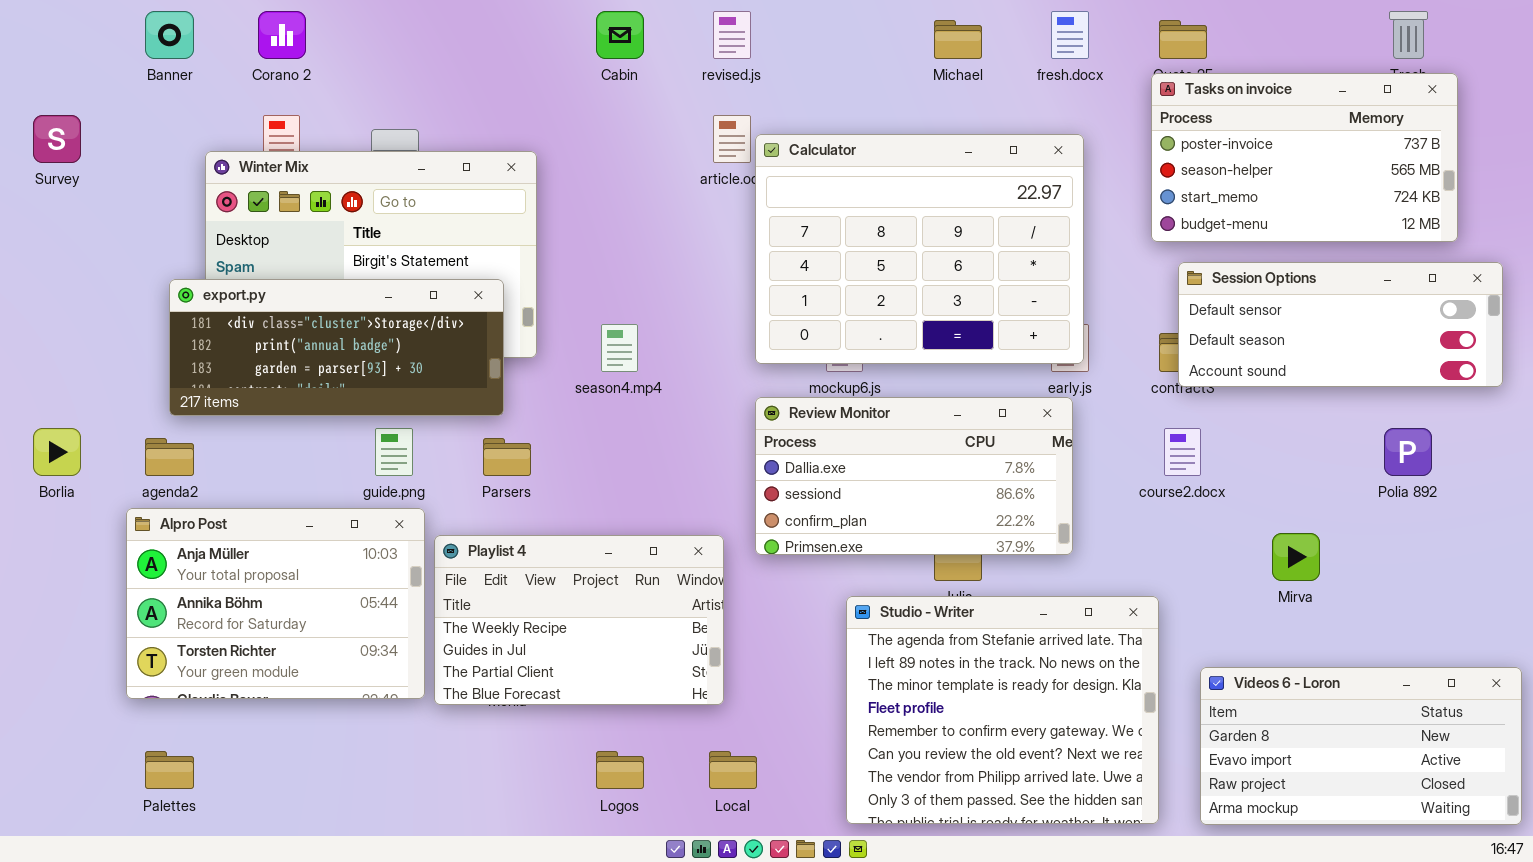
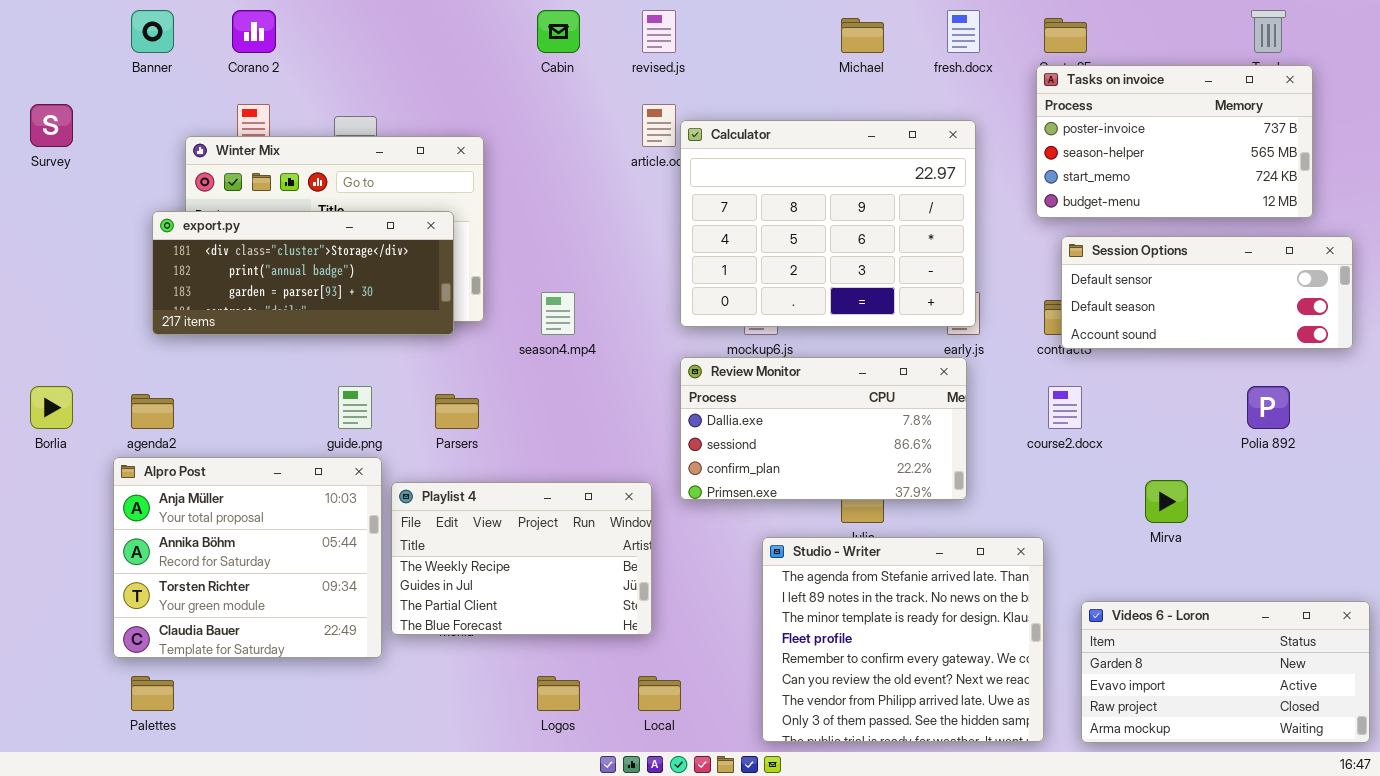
export.py: [169,279,504,416] -> [152,211,454,335], moved
Alpro Post: [126,508,425,699] -> [113,457,382,658], resized

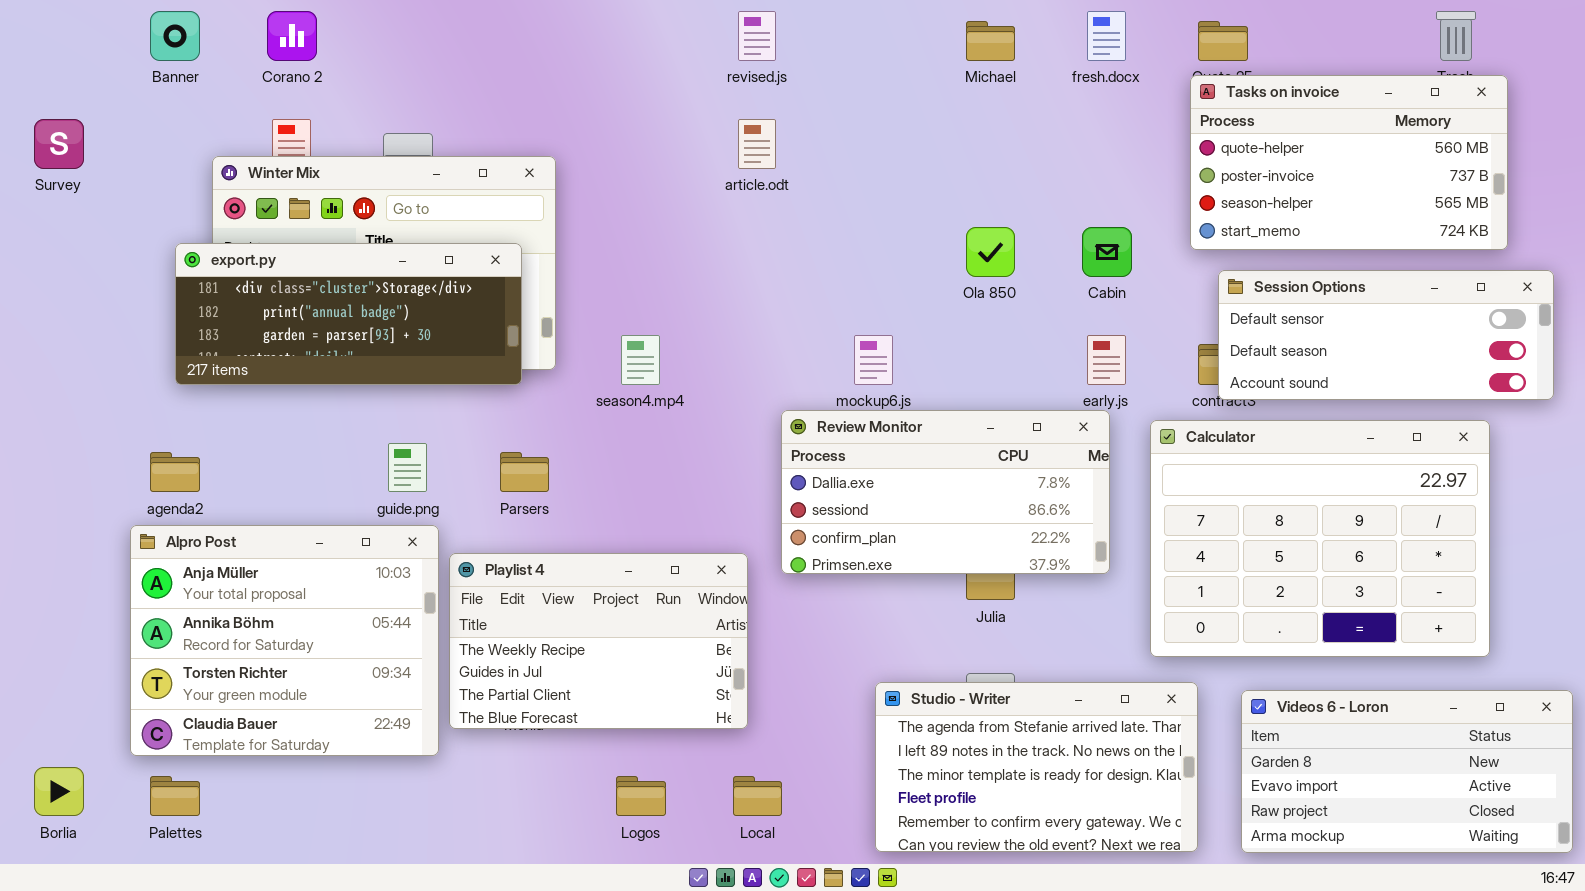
Cabin: [537,10,580,53] -> [1082,227,1132,277], moved
Tasks on invoice: [1036,65,1313,218] -> [1190,75,1508,250], scrolled up 1 row
Calculator: [680,120,976,327] -> [1150,420,1490,657], moved
Borlia: [30,386,73,429] -> [34,767,84,816], moved
Studio - Writer: [762,537,1044,742] -> [875,682,1198,852], resized

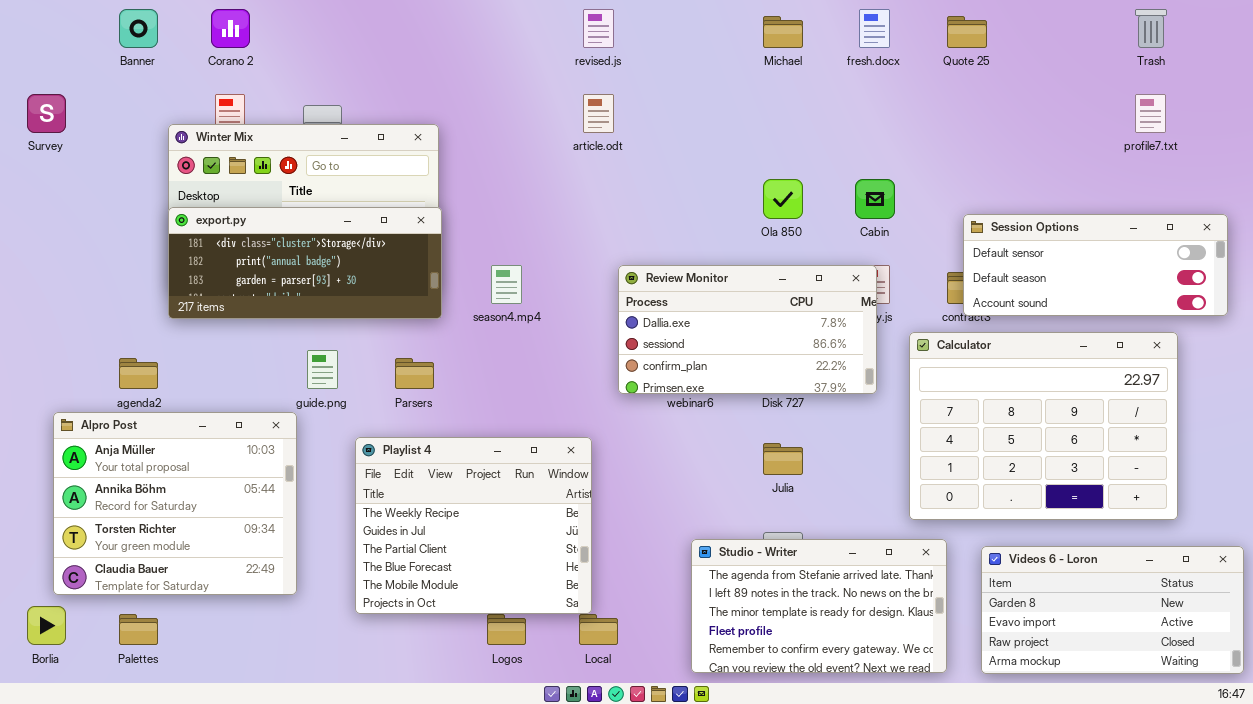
Tasks on invoice: [1190,75,1508,250] -> none, closed
export.py: [175,243,522,385] -> [168,207,442,319], moved
Review Monitor: [781,410,1110,574] -> [618,265,877,394], moved
Alpro Post: [130,525,439,756] -> [53,412,297,595], moved
Playlist 4: [449,553,748,729] -> [355,437,592,614], resized

